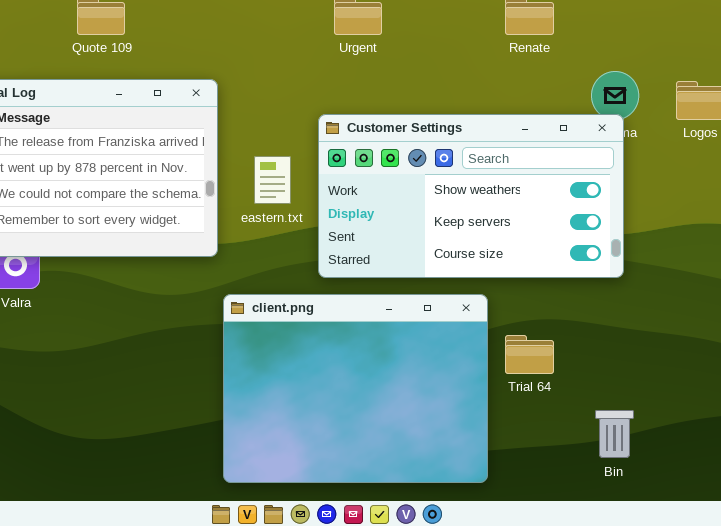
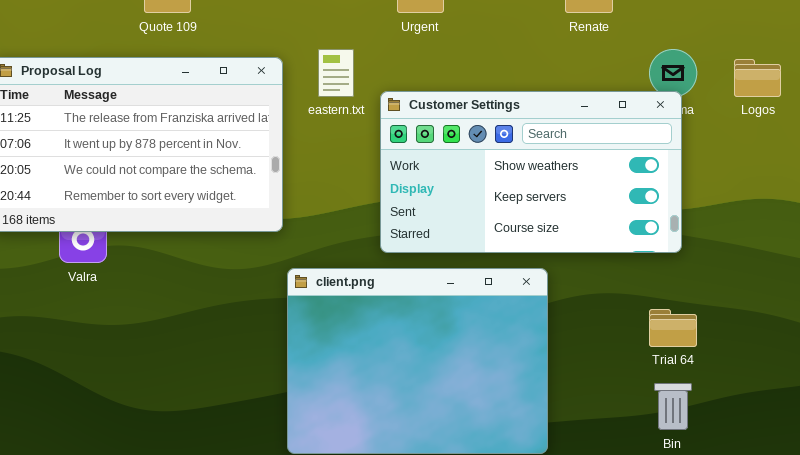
eastern.txt: [254,156,291,204] -> [318,49,354,97], moved
Trial 64: [505,335,554,374] -> [649,309,697,347], moved

